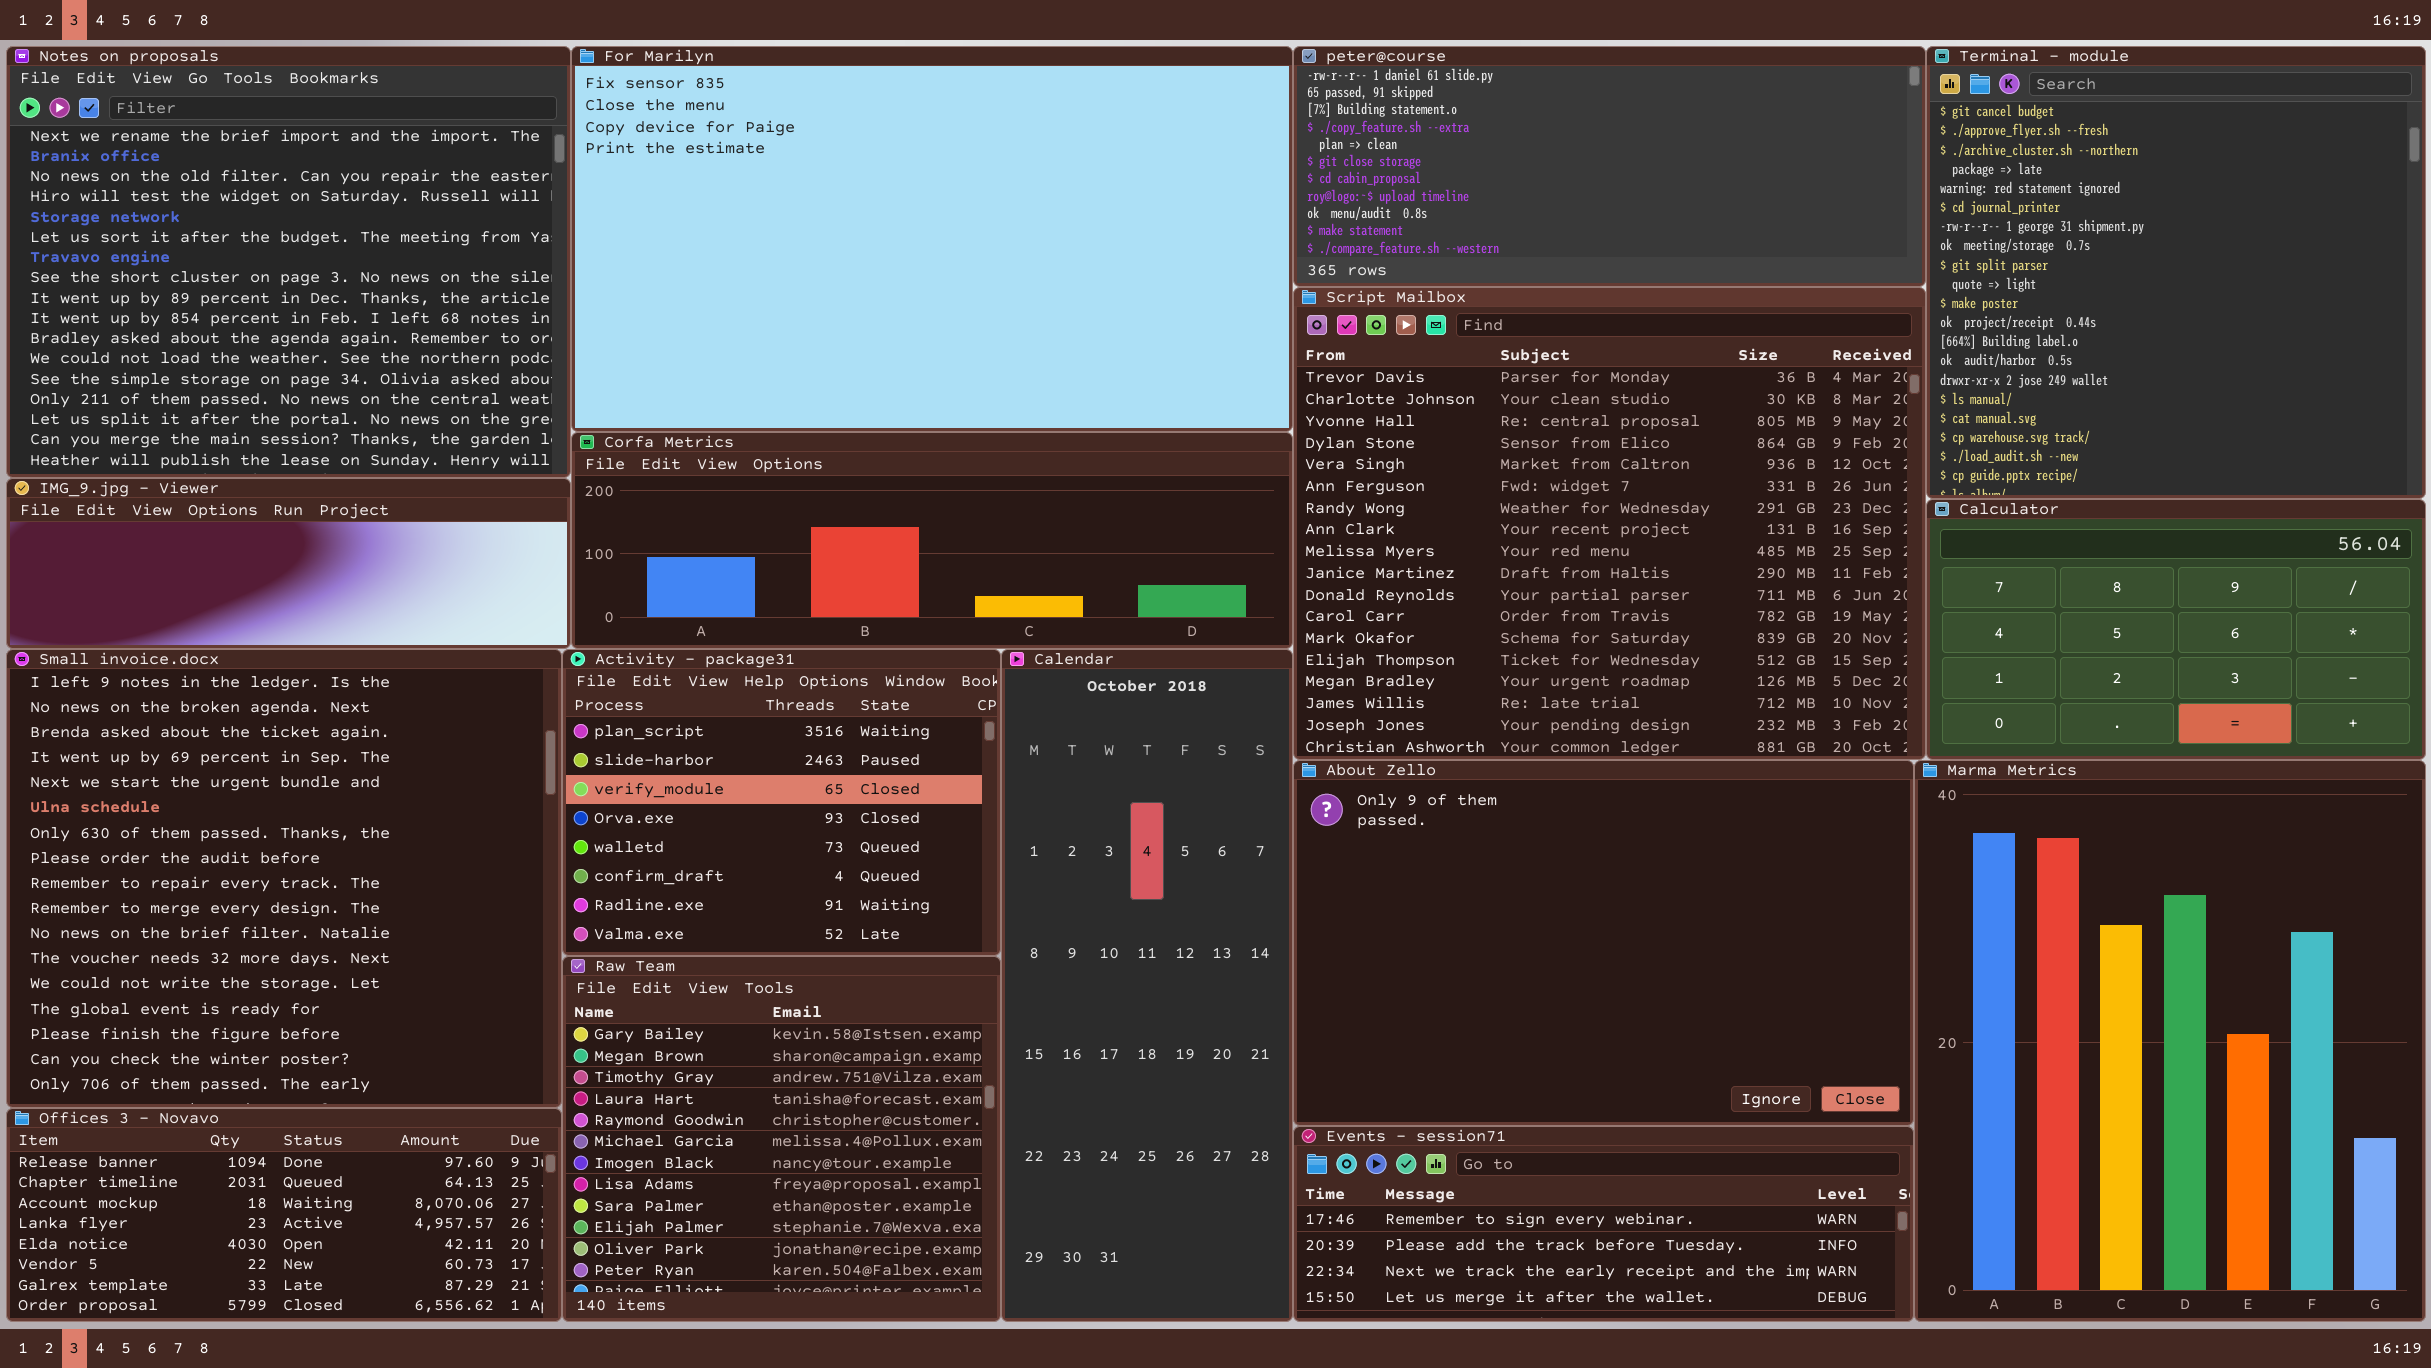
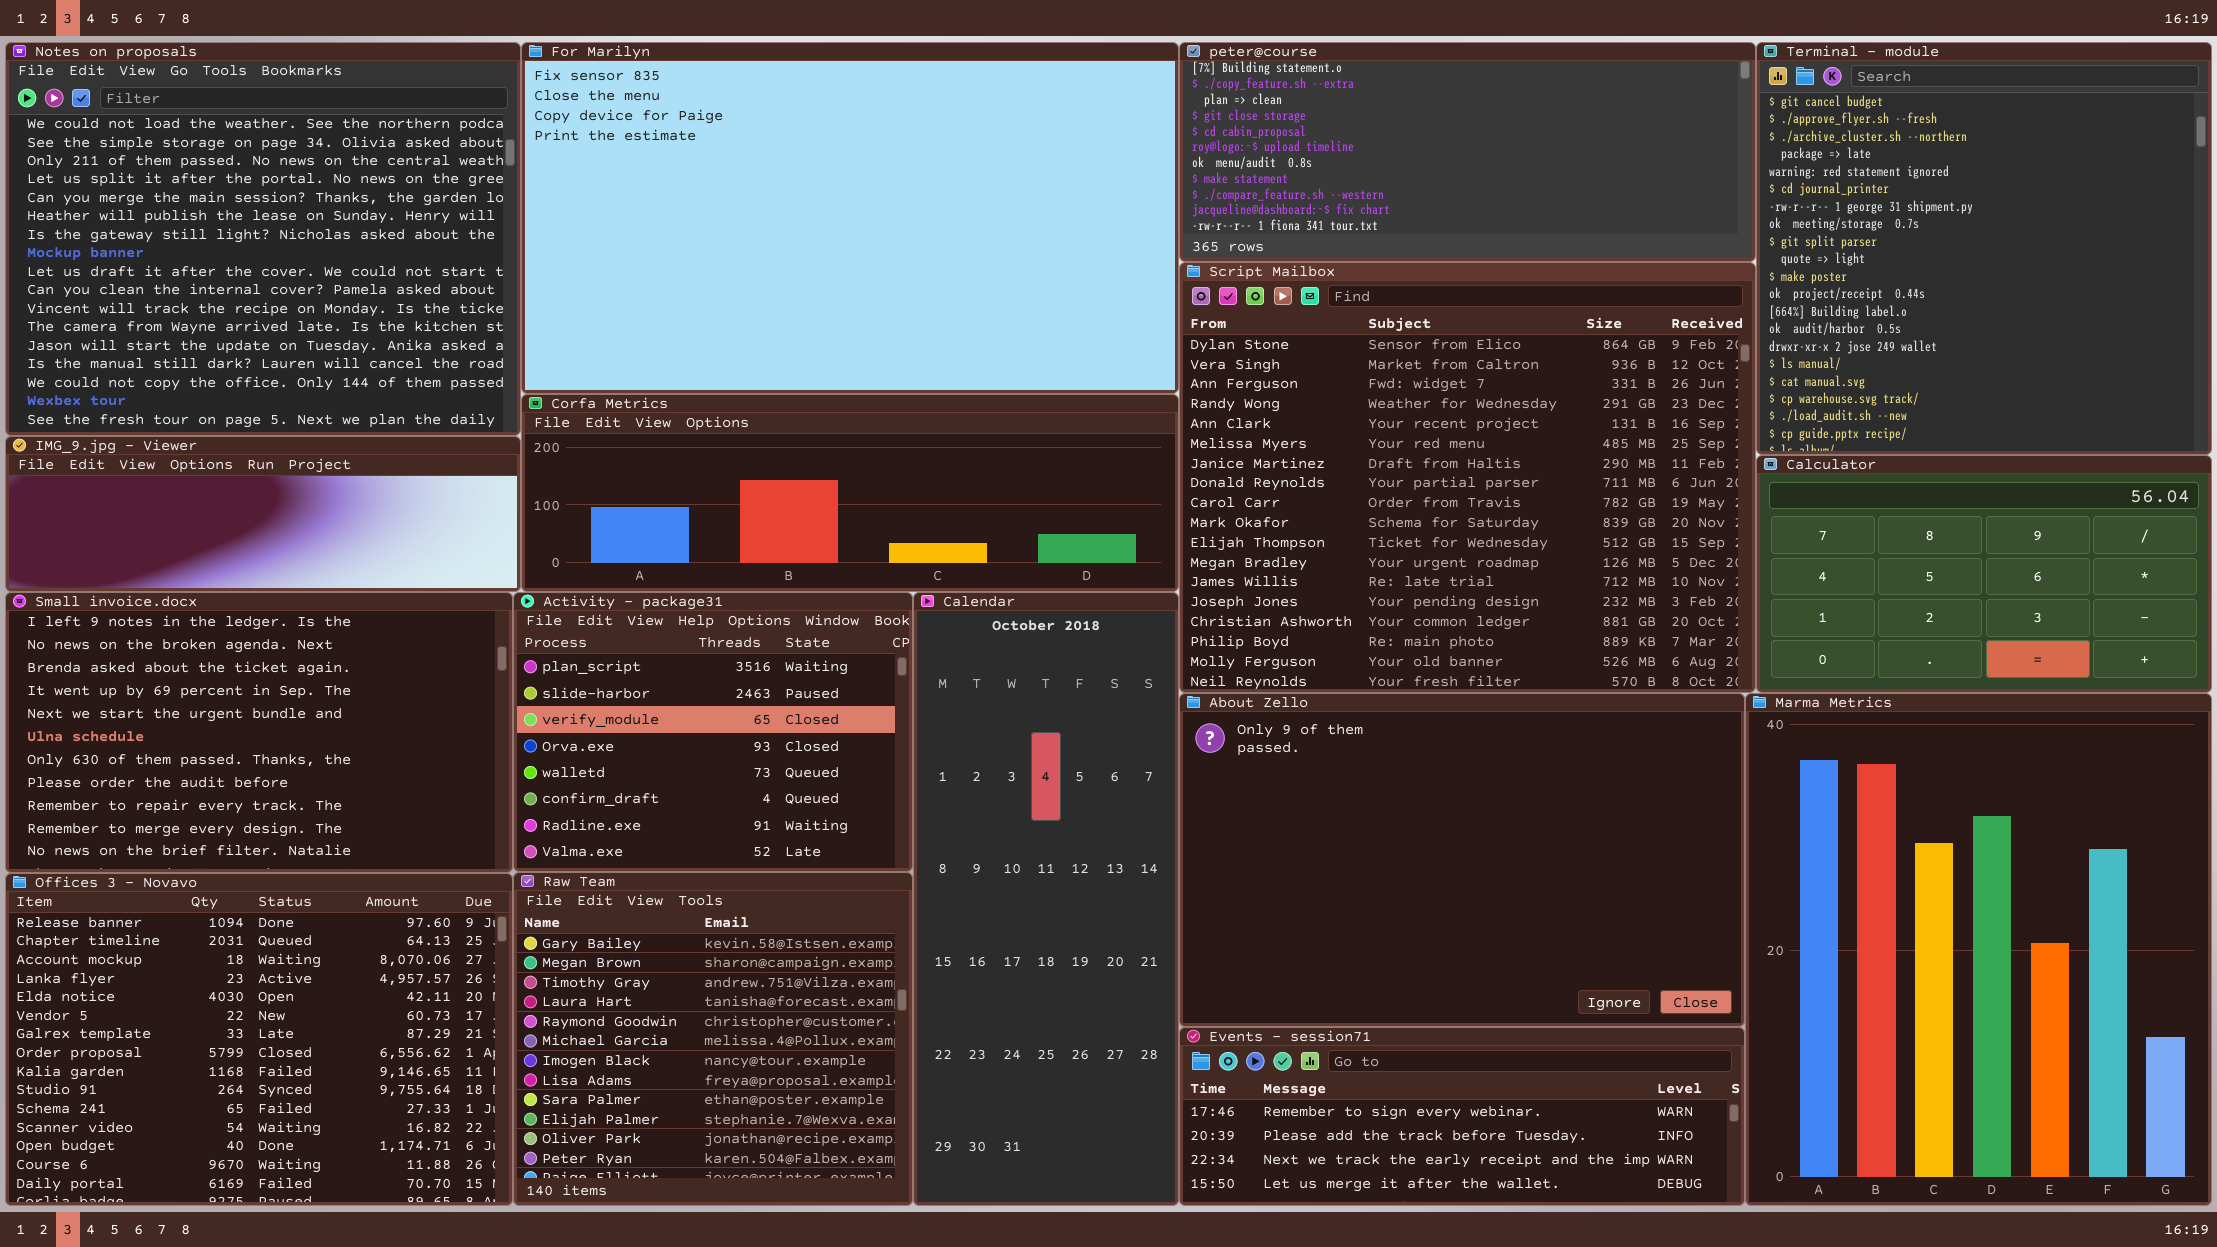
Notes on proposals: [6,46,571,478] -> [5,42,521,436], scrolled down 11 rows
peter@course: [1293,46,1926,287] -> [1179,42,1756,262], scrolled down 2 rows
Script Mailbox: [1293,287,1926,760] -> [1179,262,1756,693], scrolled down 3 rows
Small invoice.docx: [6,649,562,1108] -> [5,592,513,873], resized
Offices 3 - Novavo: [6,1108,562,1322] -> [5,873,513,1206], resized

